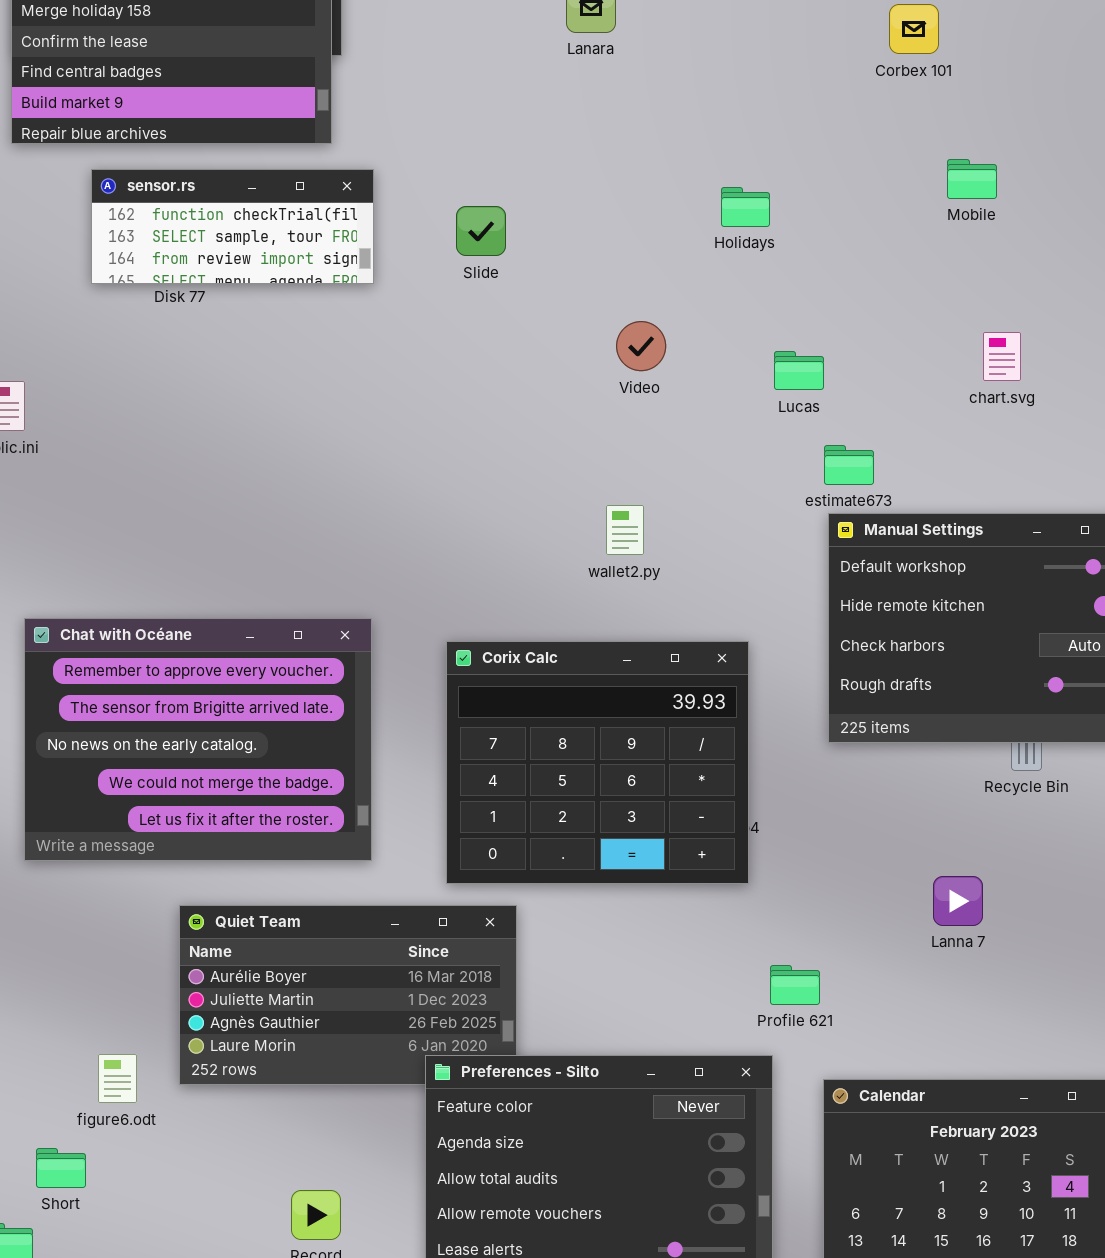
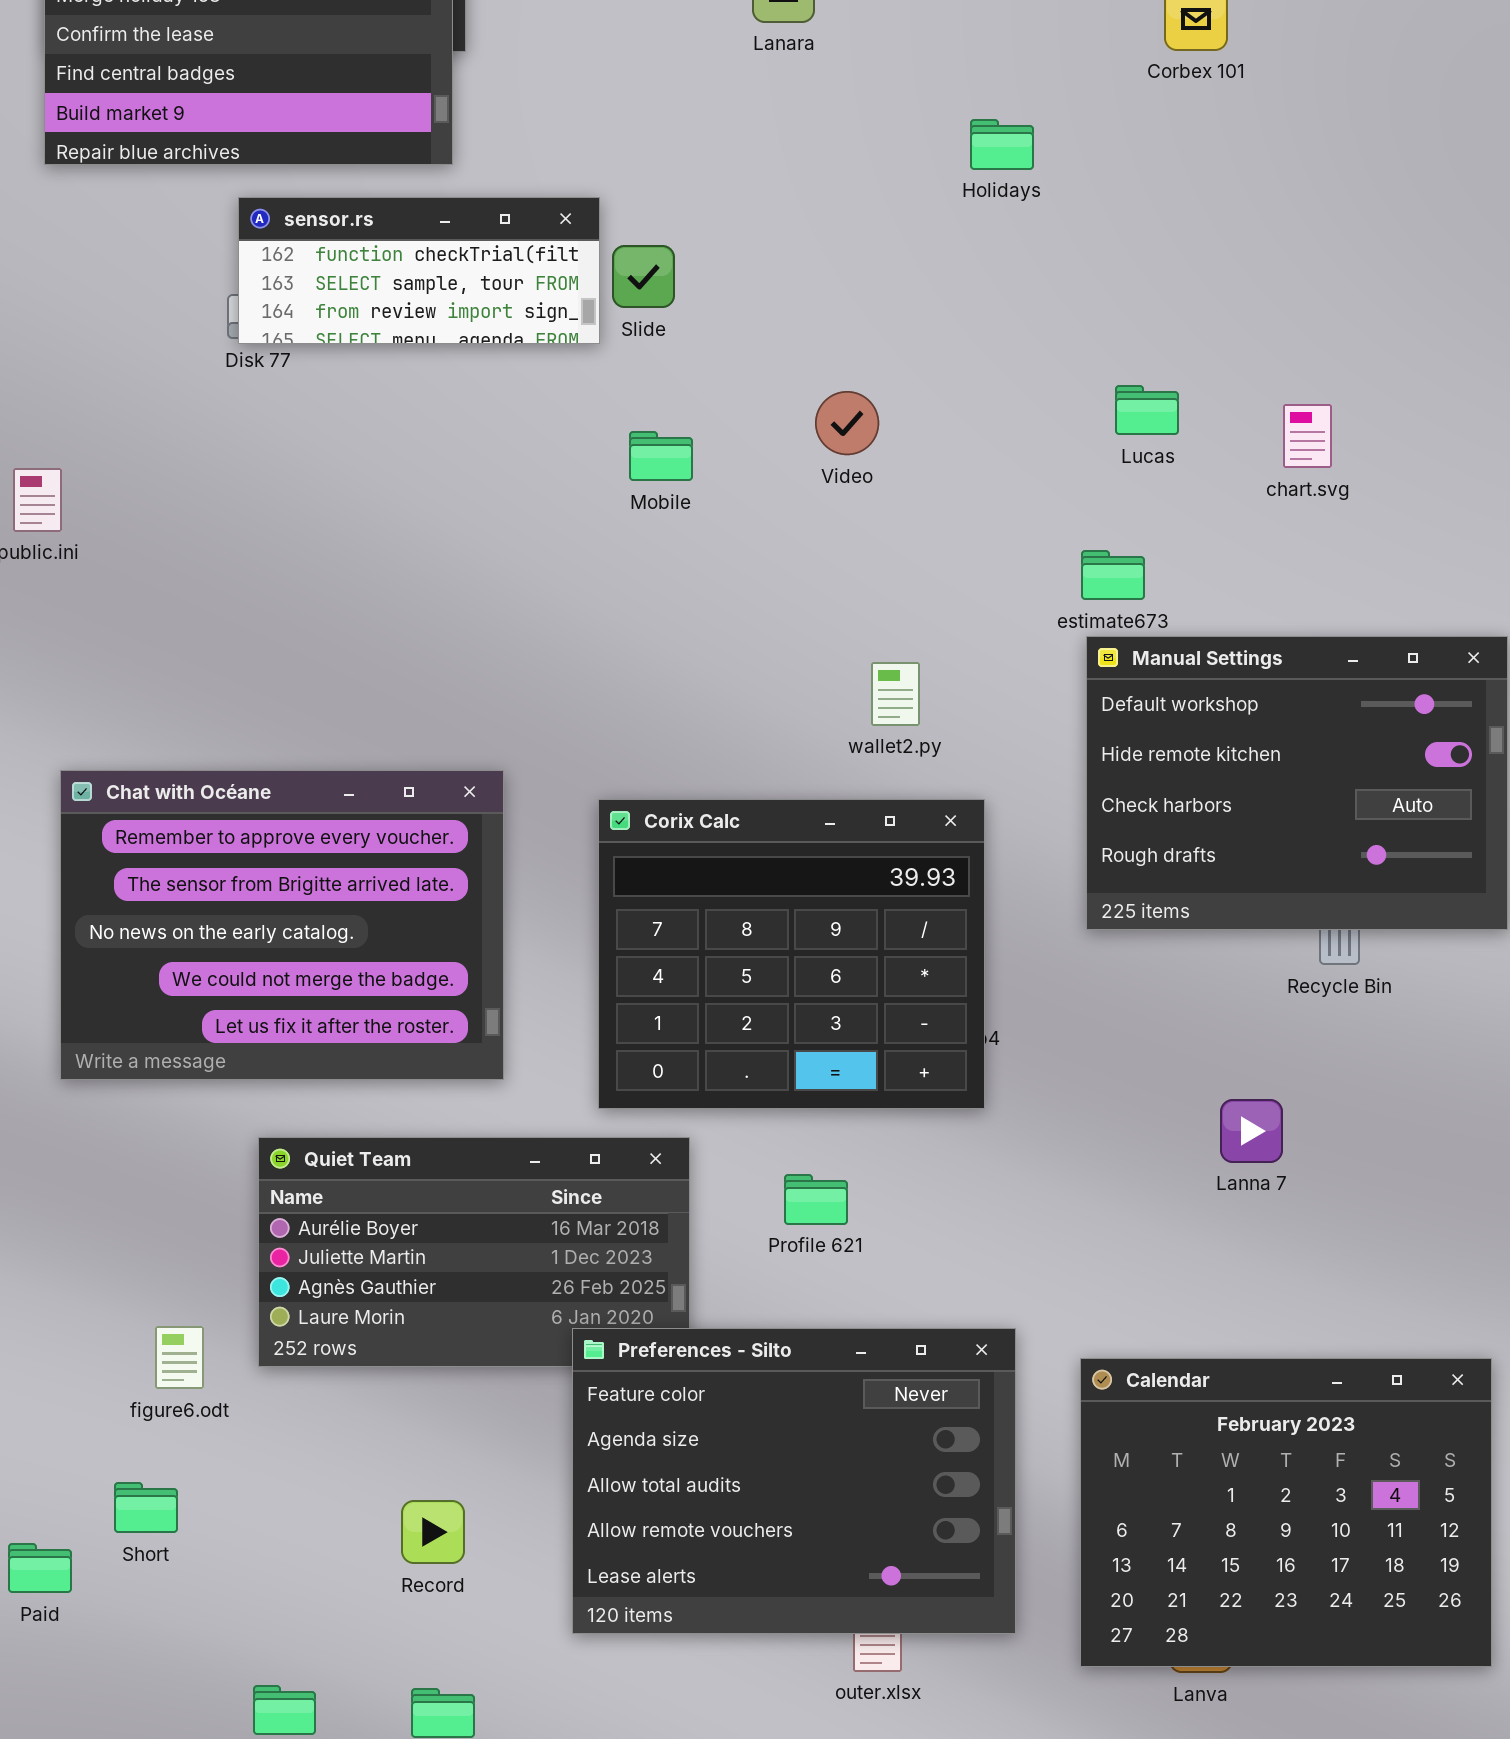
Mobile: [947,159,997,199] -> [629,431,693,481], moved
sensor.rs: [91,169,374,284] -> [238,197,600,344], moved
Holidays: [721,187,770,227] -> [970,119,1034,170], moved
Lucas: [774,351,824,390] -> [1115,385,1179,435], moved
wallet2.py: [606,505,644,555] -> [871,662,920,726], moved
Profile 621: [770,965,820,1005] -> [784,1174,848,1225], moved
Short: [36,1148,86,1188] -> [114,1482,178,1533], moved

